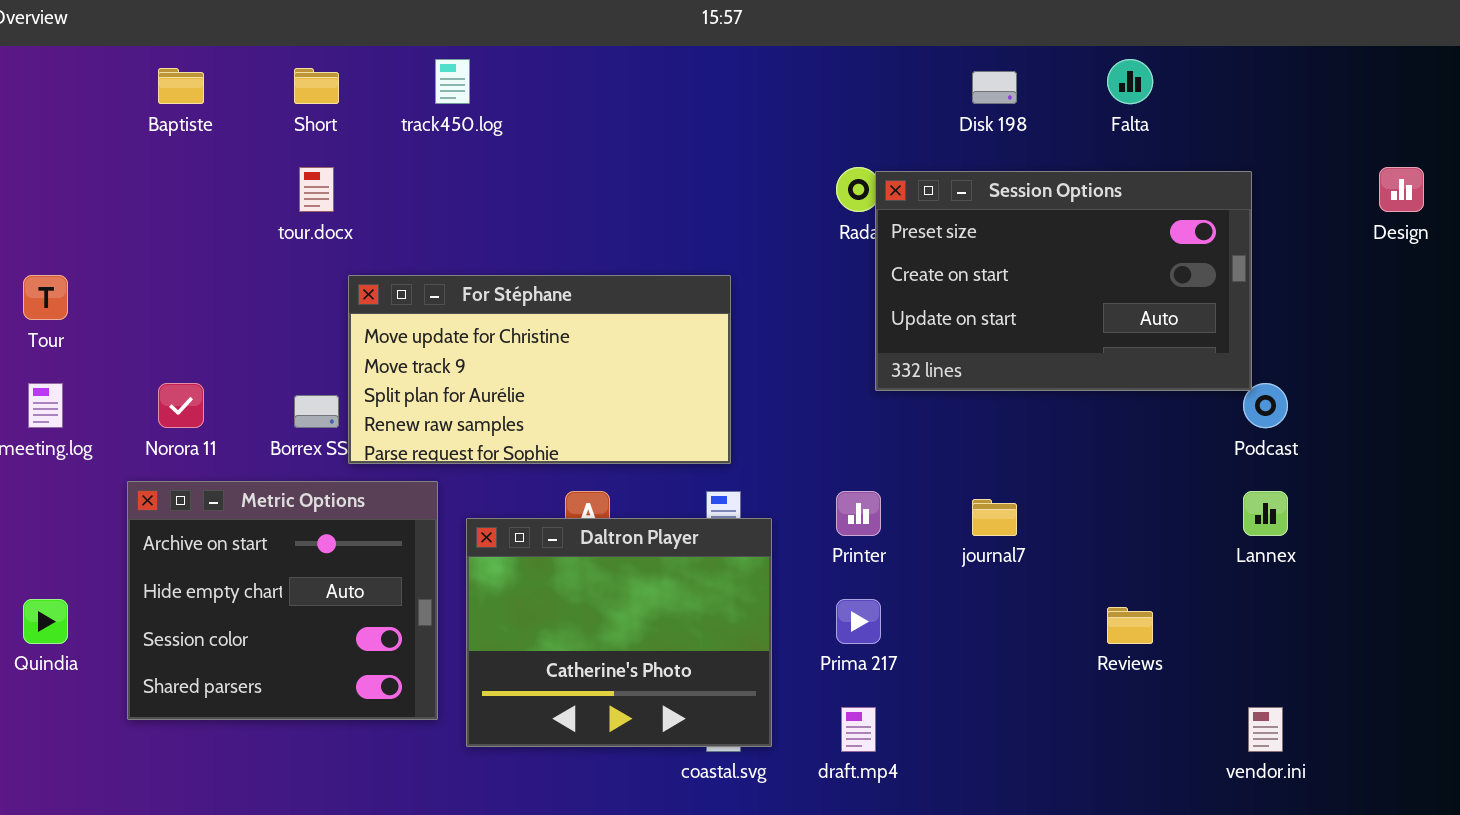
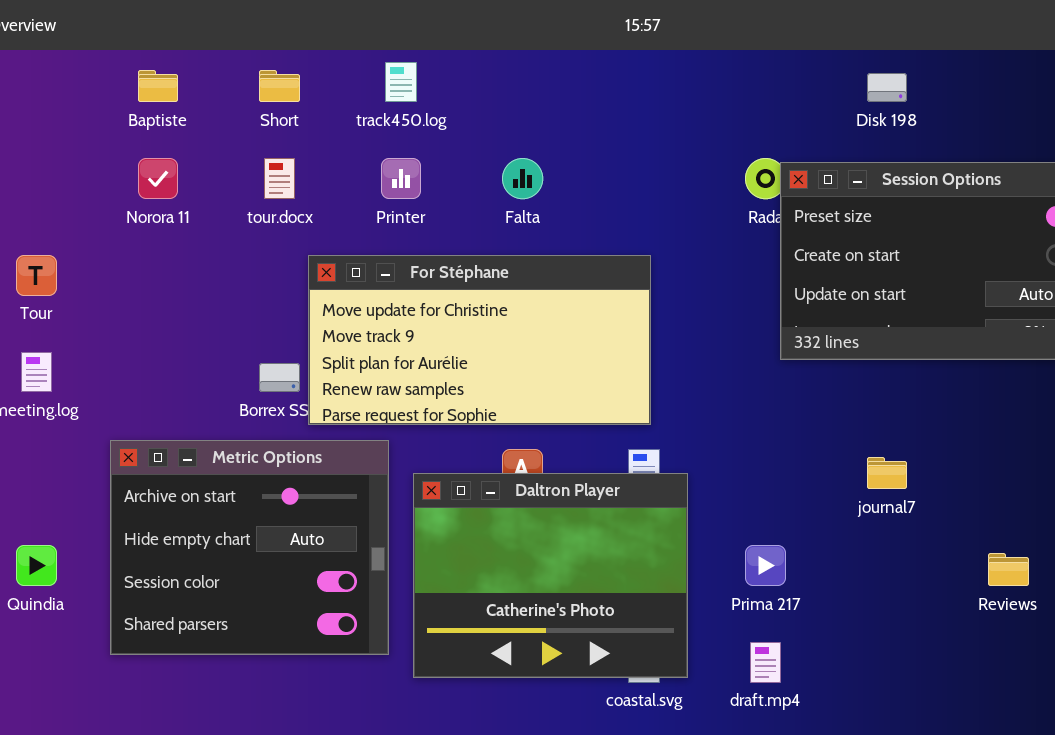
Falta: [1107,59,1153,104] -> [502,158,543,199], moved
Norora 11: [158,383,204,428] -> [138,158,178,199], moved
Printer: [836,491,881,536] -> [381,158,421,199], moved

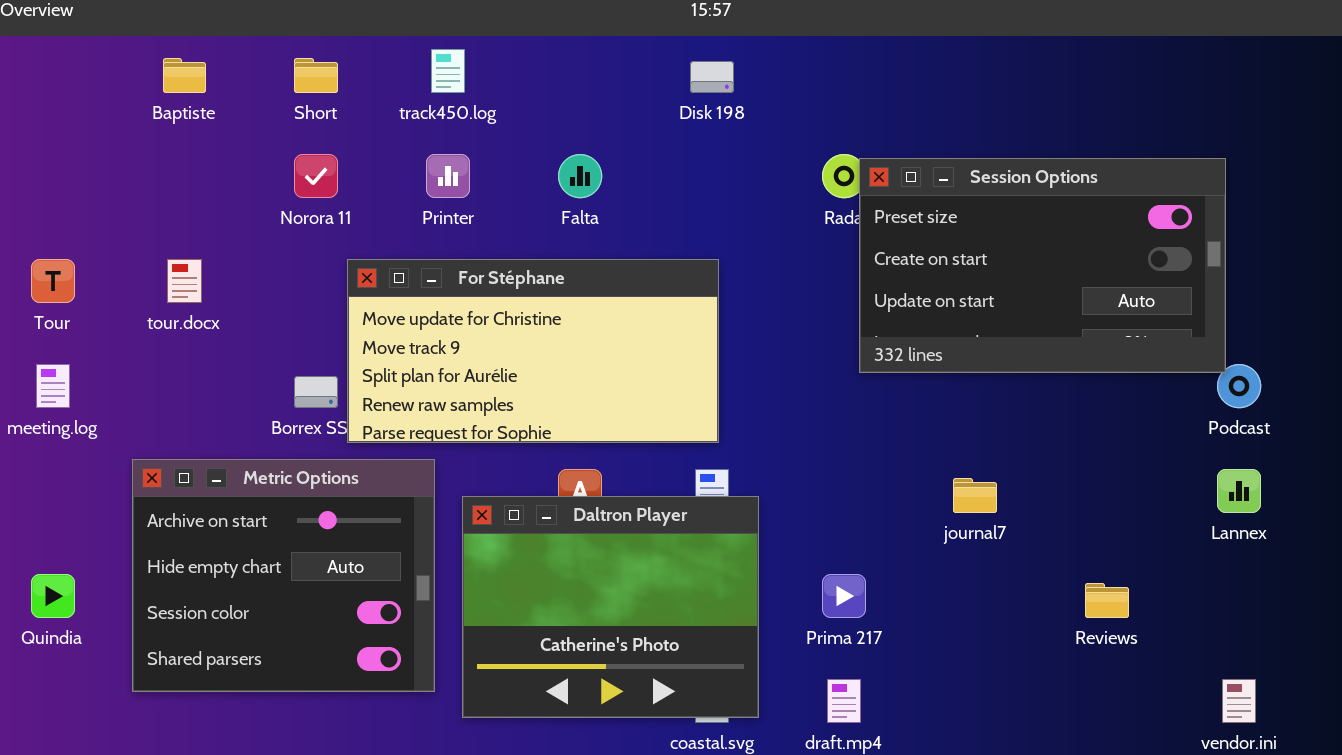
Disk 198: [867,73,907,102] -> [690,61,734,93], moved
Norora 11: [138,158,178,199] -> [294,154,338,198], moved
tour.docx: [264,158,295,199] -> [167,259,202,303], moved

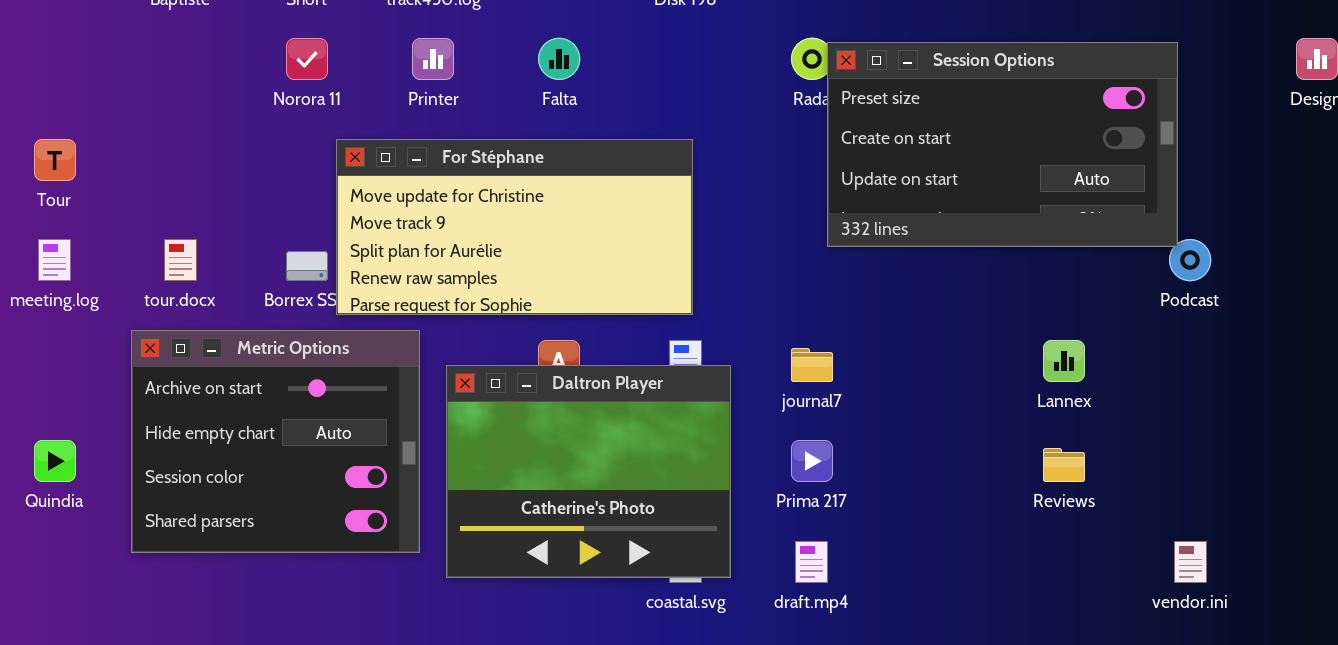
tour.docx: [167,259,202,303] -> [164,239,197,281], moved
Lannex: [1217,469,1261,513] -> [1043,340,1085,382], moved
journal7: [953,478,997,513] -> [791,348,833,382], moved

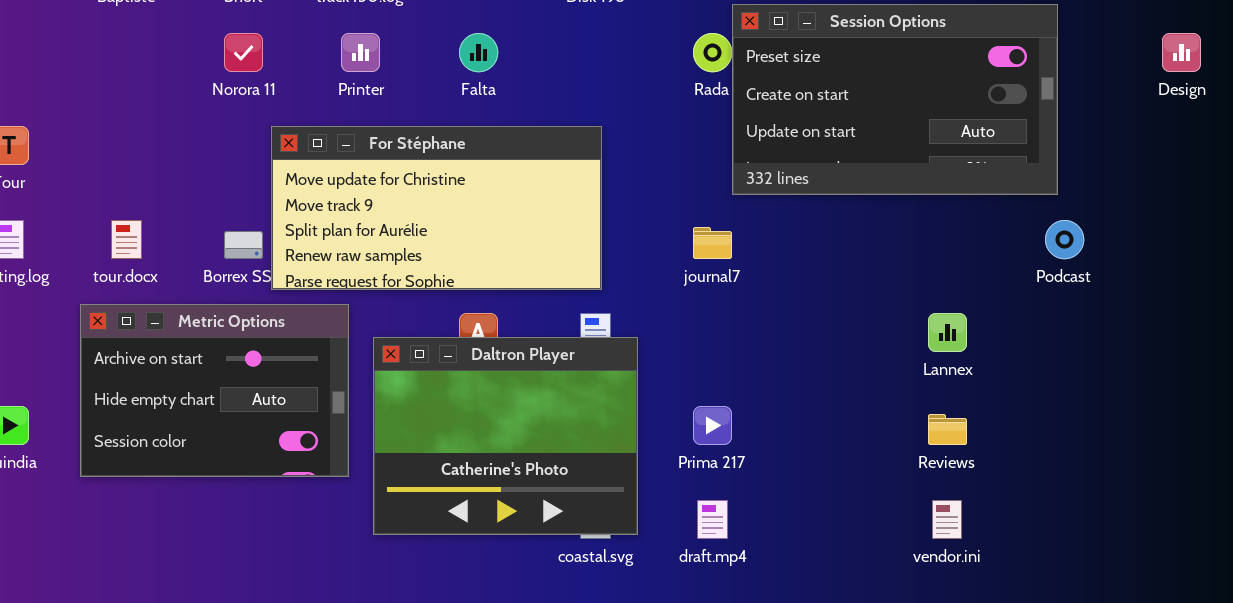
Session Options: [827,42,1178,247] -> [732,4,1058,195], moved
Metric Options: [131,330,420,553] -> [80,304,349,477], resized
journal7: [791,348,833,382] -> [693,227,732,259], moved
vendor.ini: [1174,541,1207,583] -> [932,500,962,539], moved

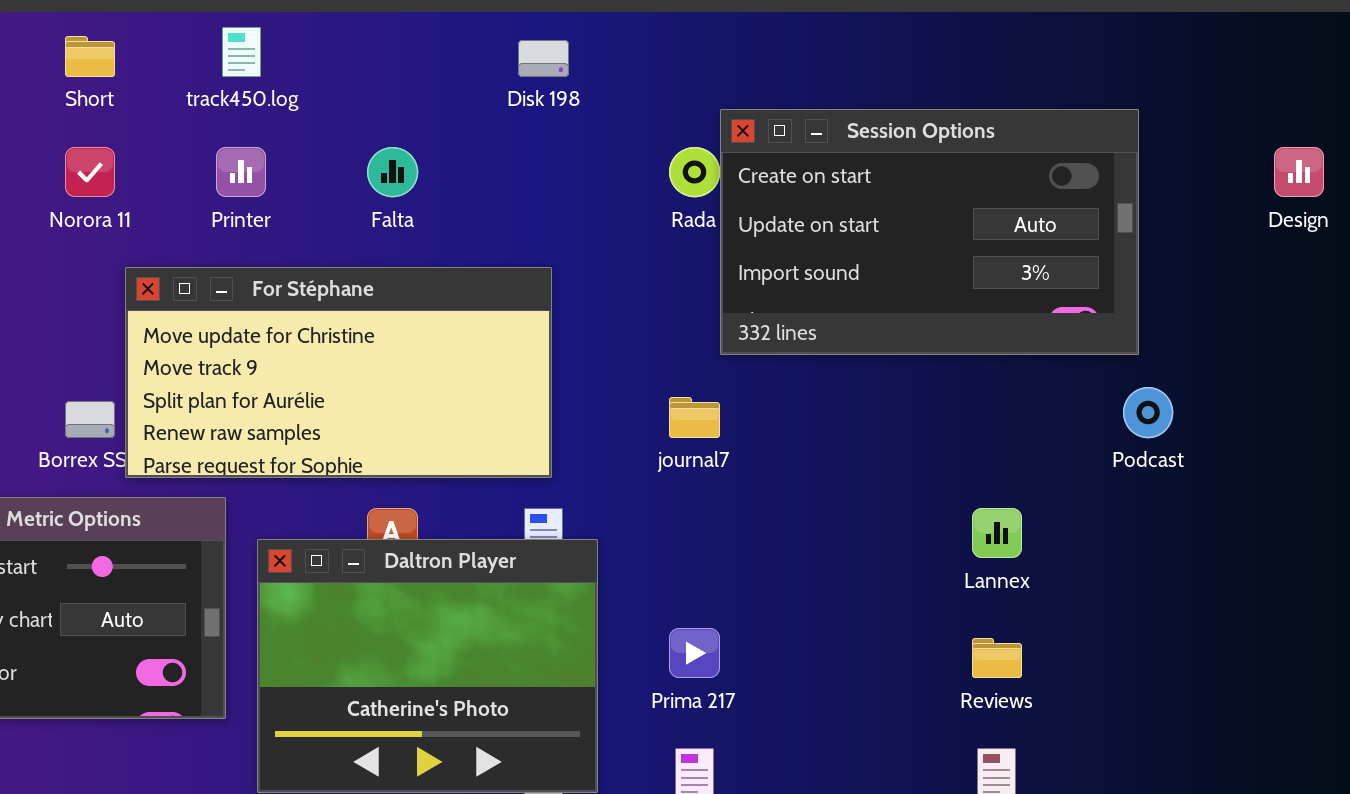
Session Options: [732,4,1058,195] -> [720,109,1139,355], scrolled down 1 row

